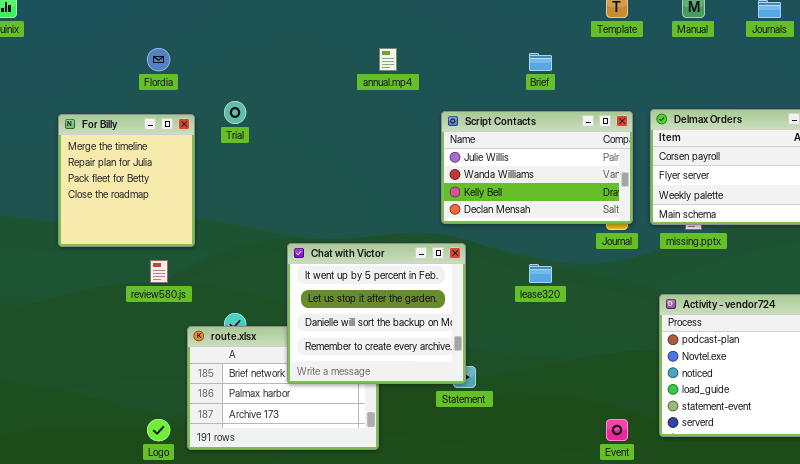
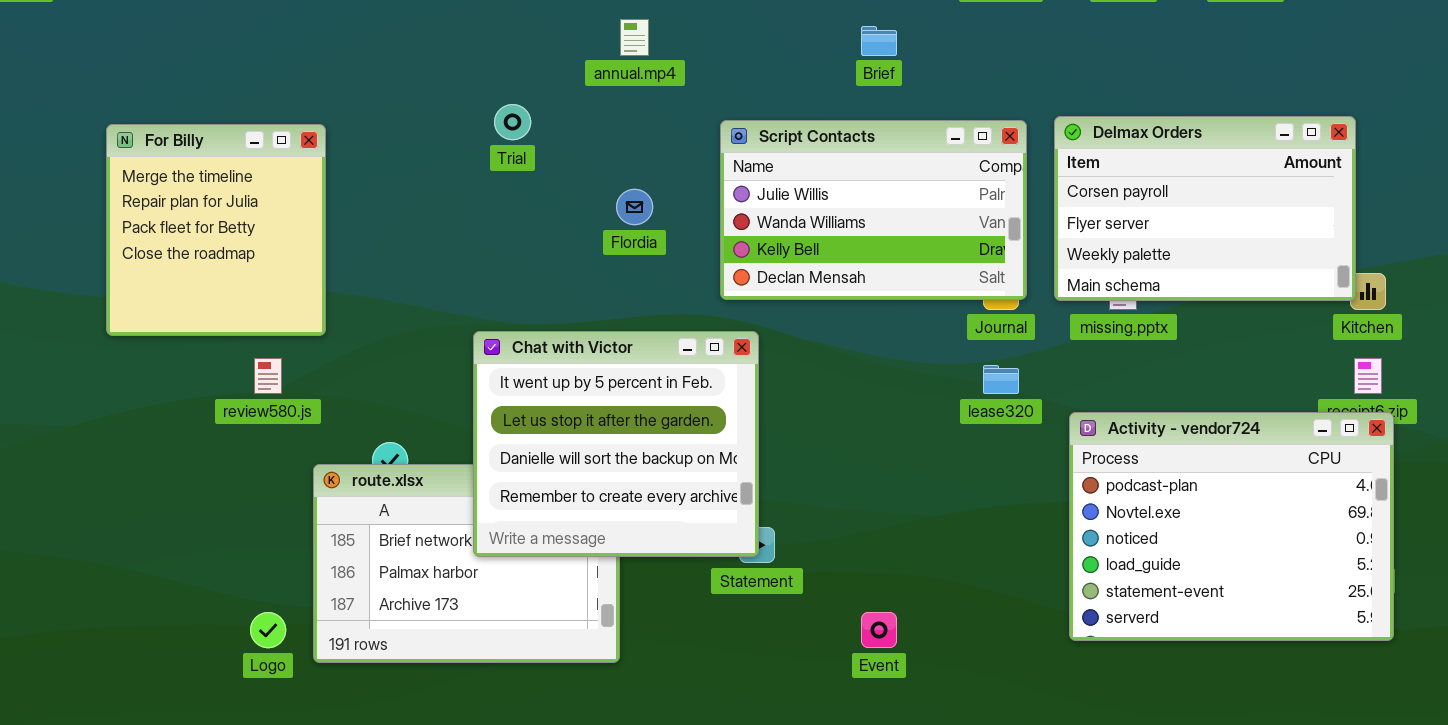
Flordia: [147,48,170,71] -> [616,189,653,225], moved
Trial: [224,101,246,124] -> [494,104,531,140], moved
lease320: [529,264,552,283] -> [983,365,1019,394], moved
Event: [606,419,628,441] -> [861,612,897,648], moved

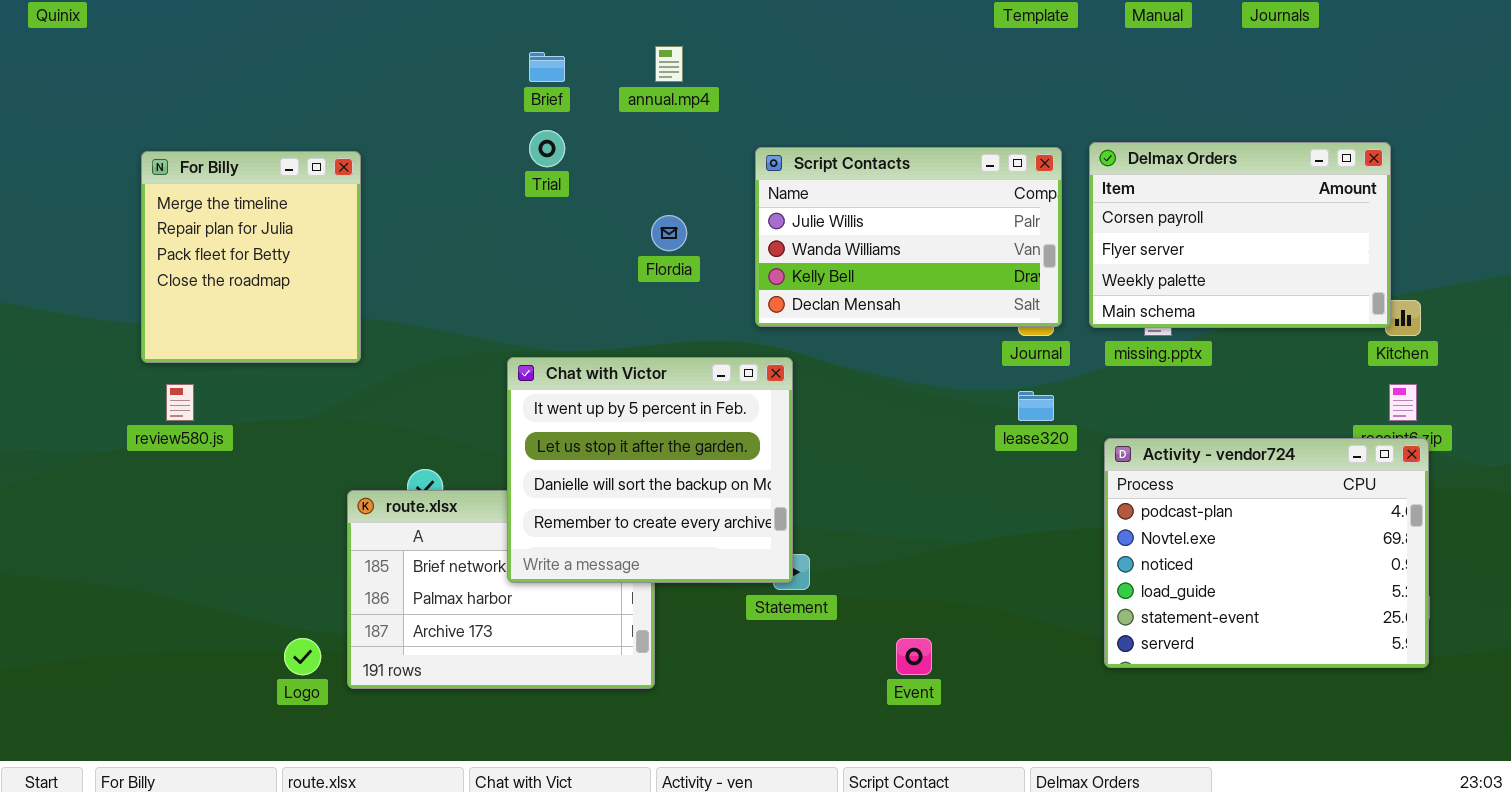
Brief: [861,26,897,56] -> [529,52,565,82], moved
review580.js: [254,358,282,394] -> [166,384,194,421], moved

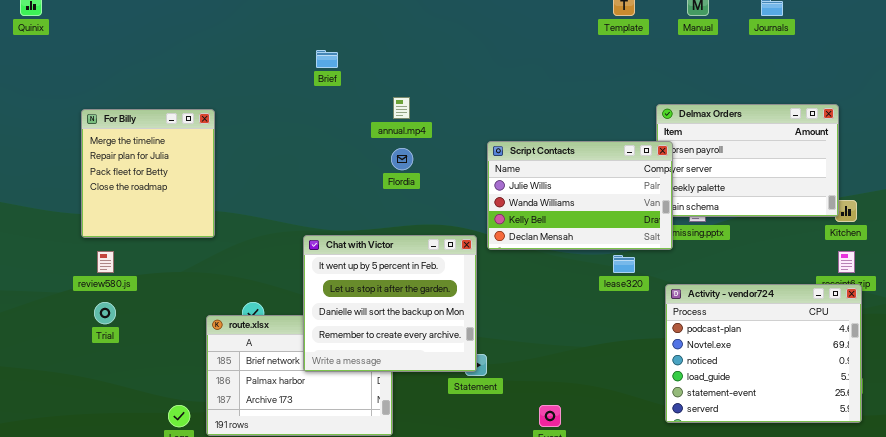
annual.mp4: [655,46,683,82] -> [393,97,410,119], moved
Trial: [529,130,565,167] -> [94,302,116,324], moved
Script Contacts: [755,147,1062,327] -> [487,141,673,250], moved

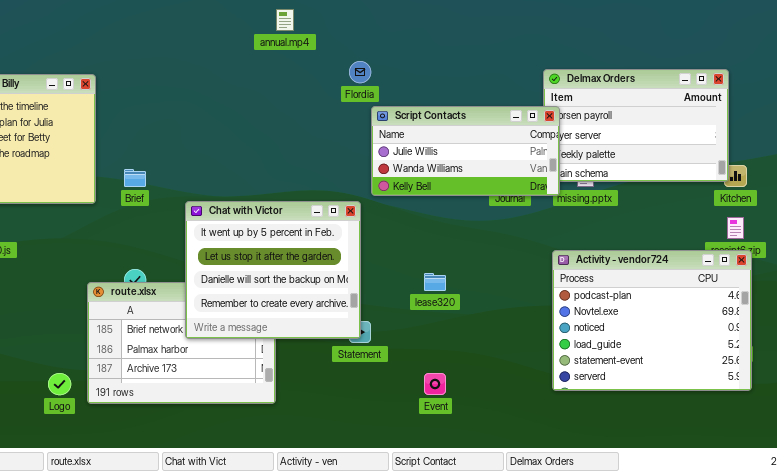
Brief: [316,50,338,68] -> [124,169,146,187], moved
annual.mp4: [393,97,410,119] -> [276,9,294,31], moved
Script Contacts: [487,141,673,250] -> [371,106,560,196], resized
Flordia: [391,148,413,170] -> [349,61,371,83], moved
lease320: [613,255,635,273] -> [424,273,446,291], moved

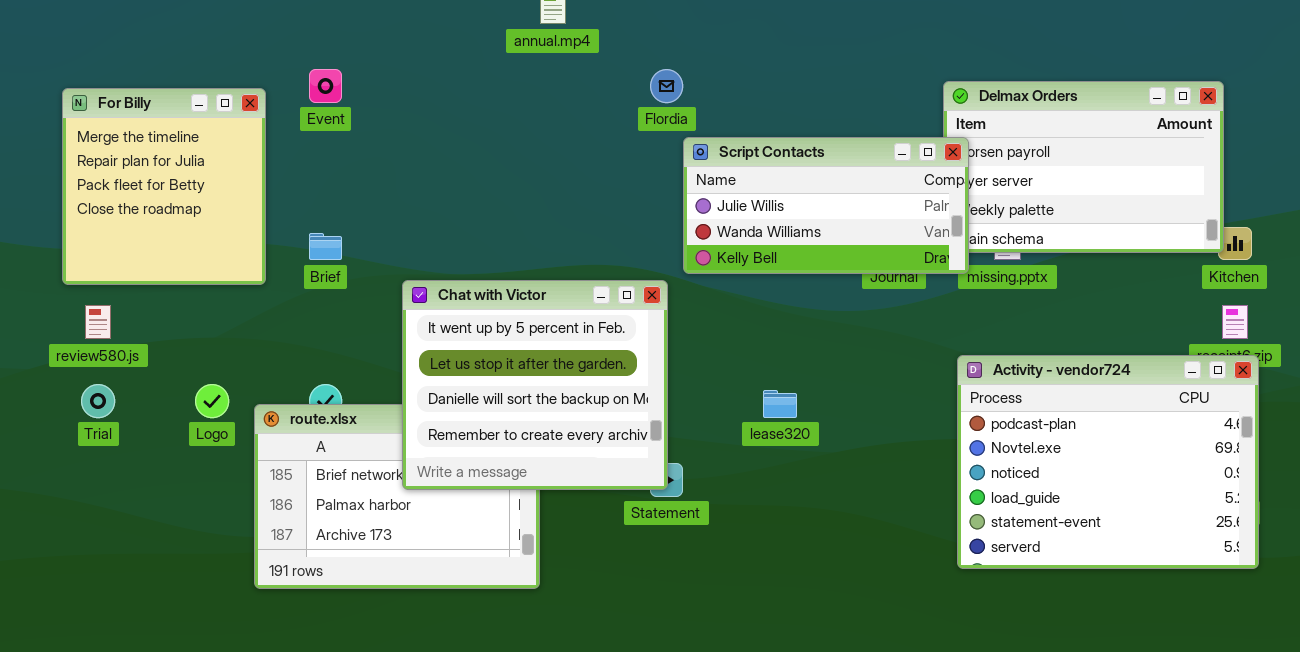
Logo: [48,373,71,395] -> [195,384,229,418], moved
Event: [424,373,446,395] -> [309,69,342,103], moved

